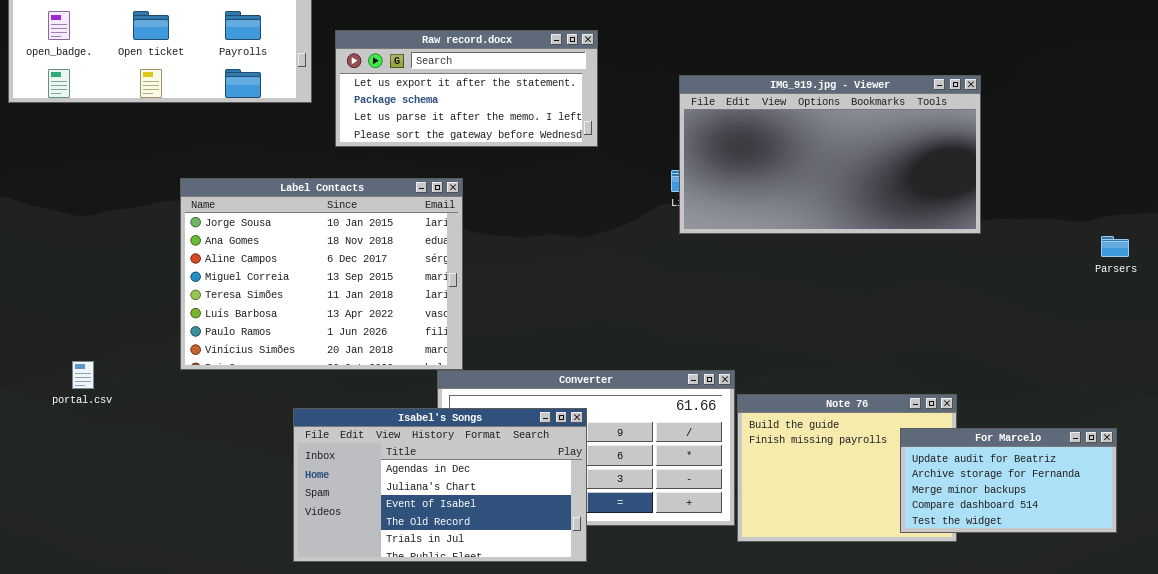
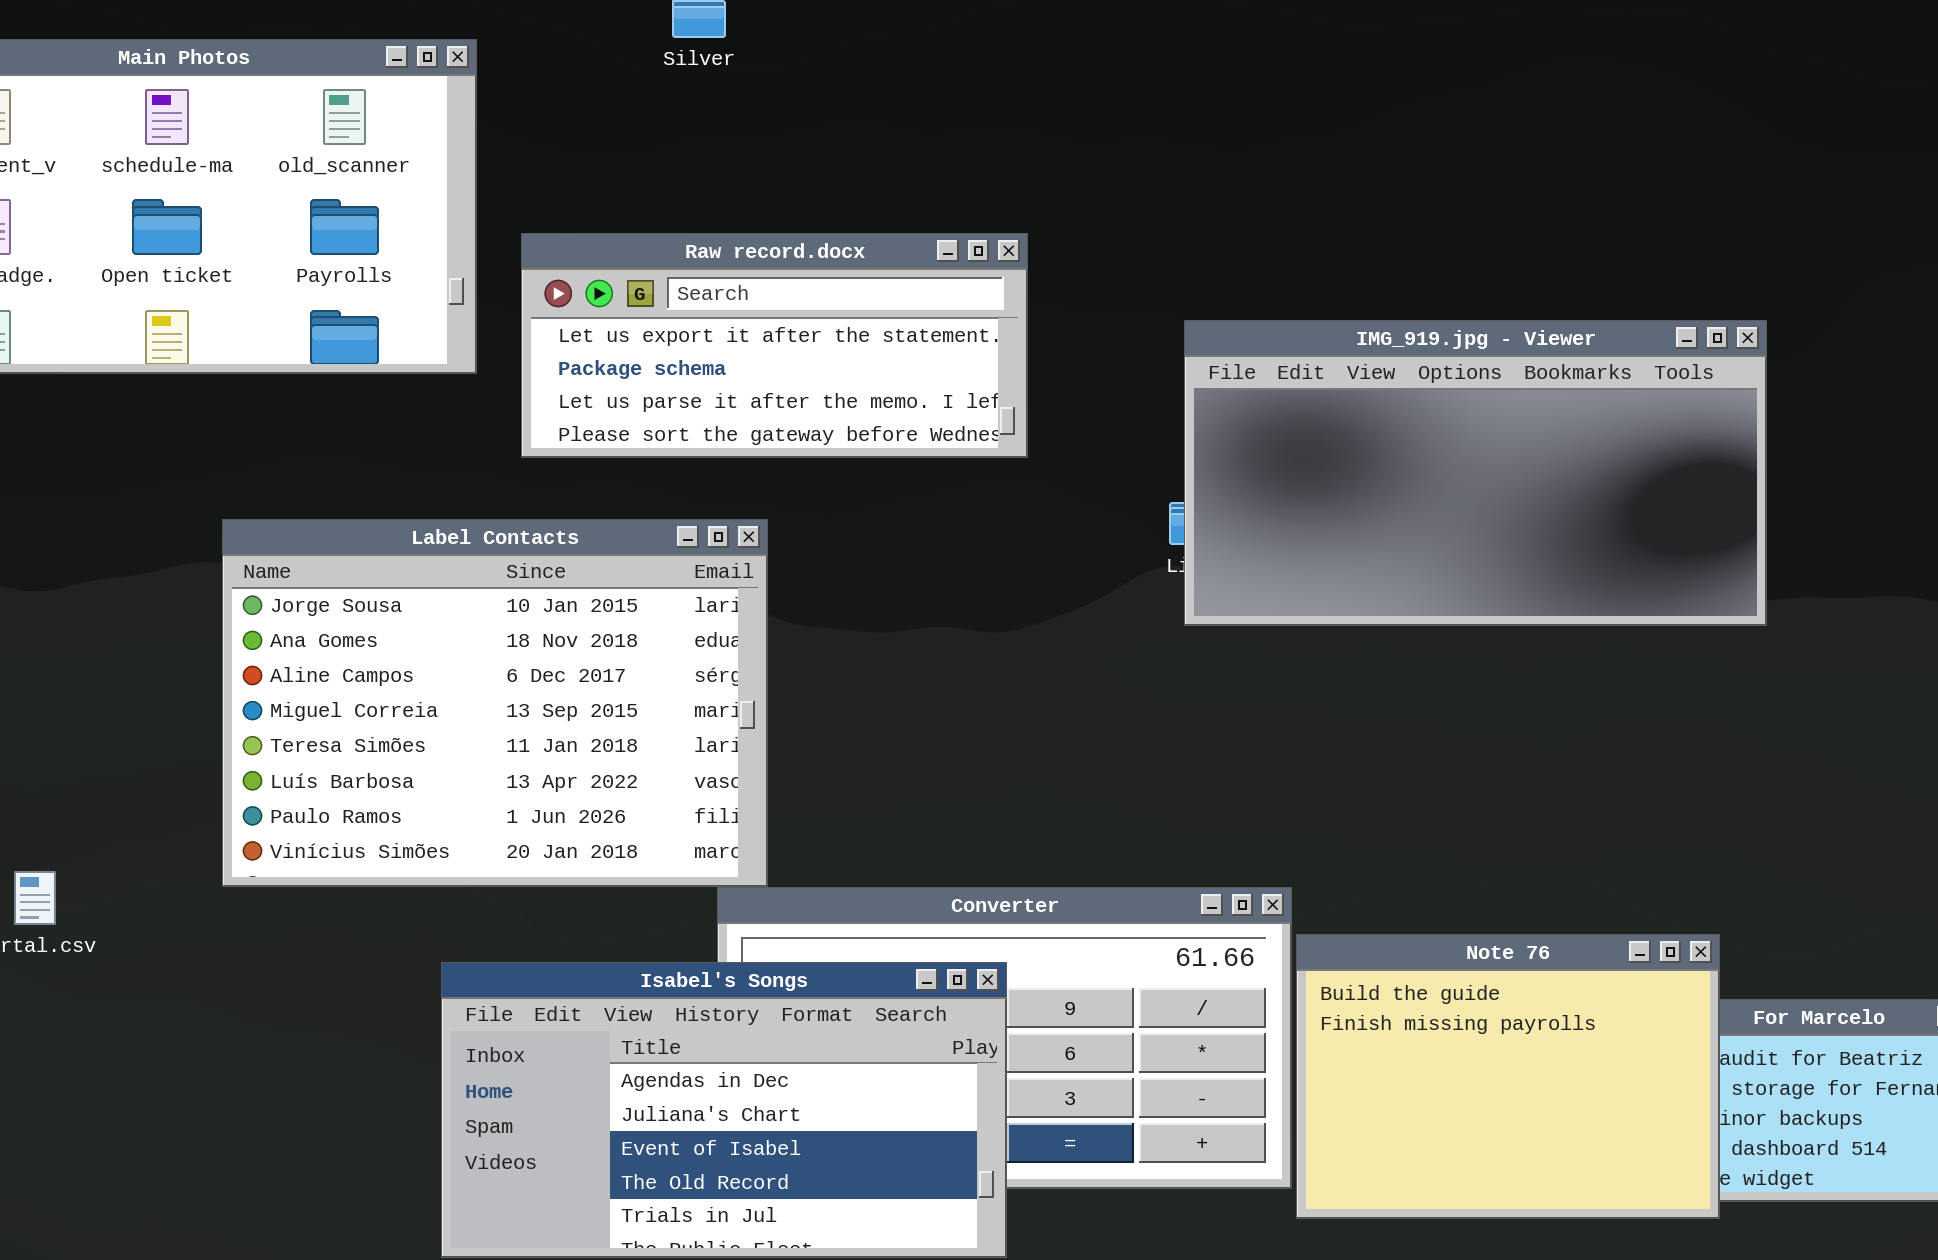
Note 76: [737,394,957,542] -> [1296,934,1720,1219], raised

